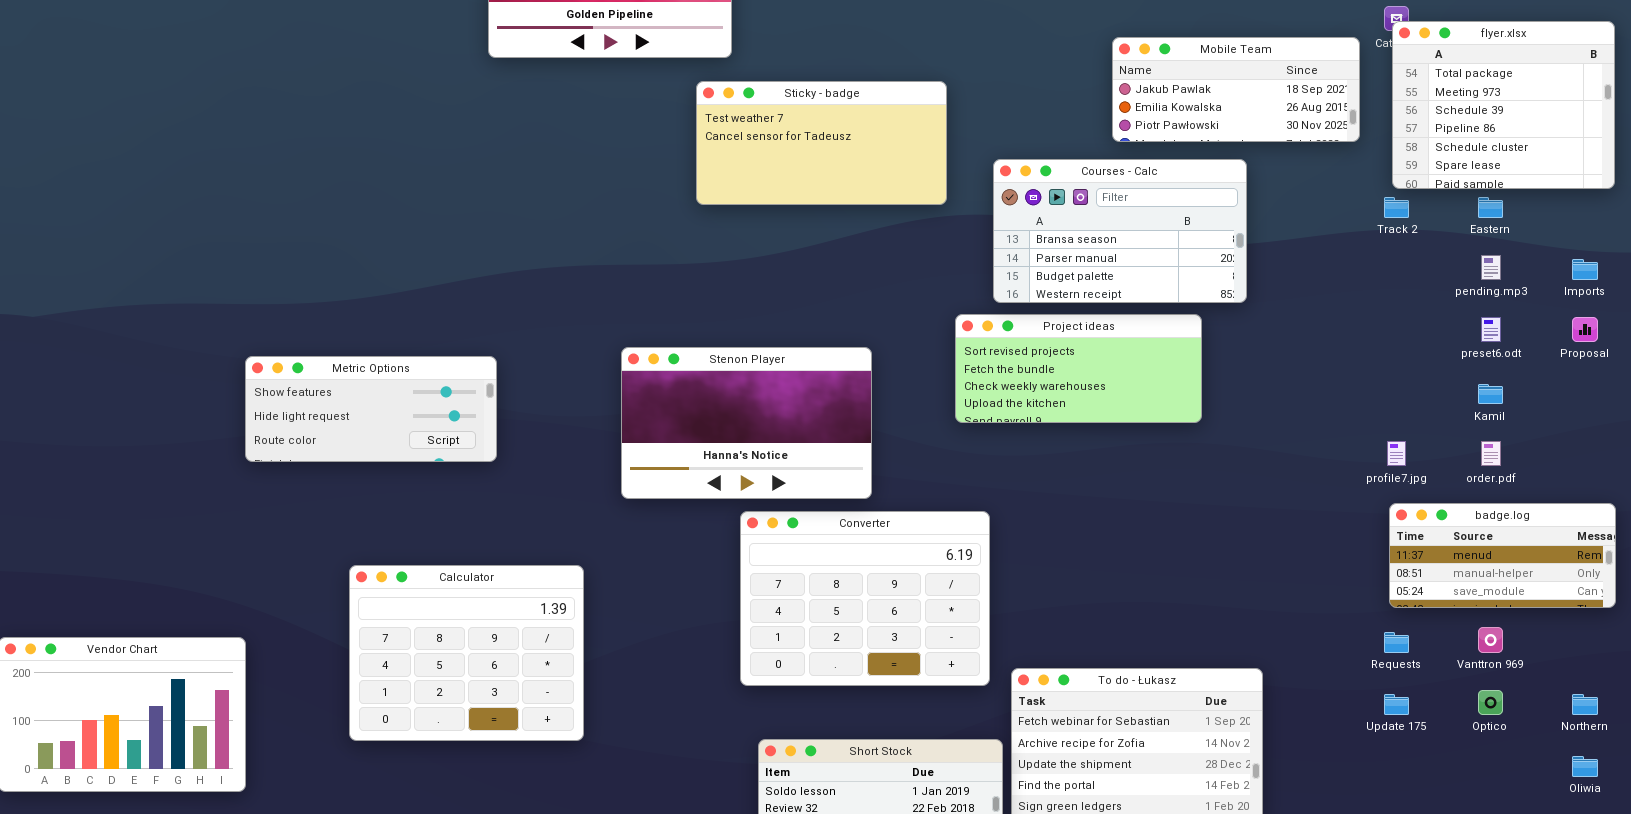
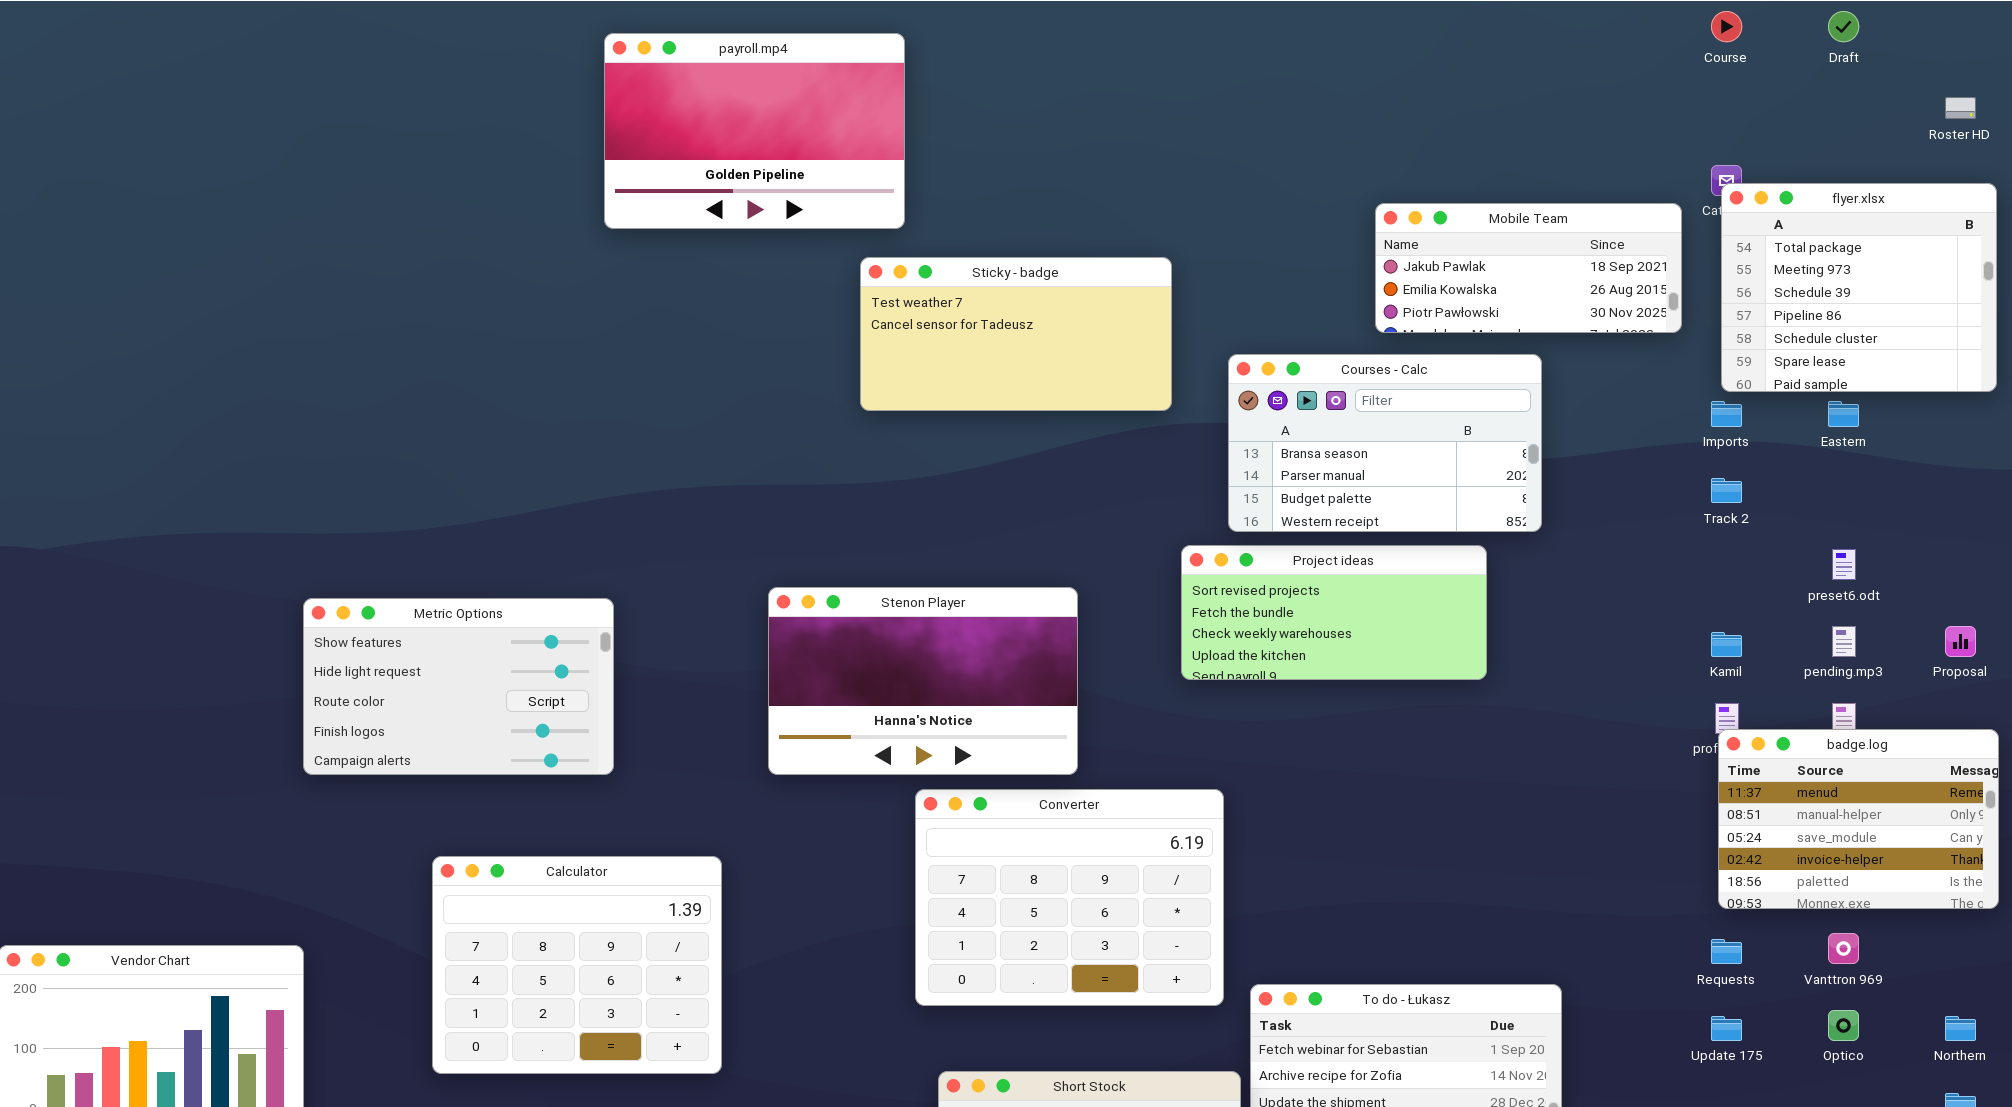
Track 2: [1384,197,1409,218] -> [1711,478,1742,503], moved
pending.mp3: [1481,255,1501,280] -> [1832,626,1856,657], moved
Imports: [1572,259,1598,280] -> [1711,401,1742,427], moved
Proposal: [1572,317,1598,342] -> [1945,626,1976,657], moved
Metric Options: [245,356,497,462] -> [303,598,614,775], resized
Kamil: [1478,384,1503,404] -> [1711,632,1742,657], moved
badge.log: [1389,503,1616,608] -> [1718,729,1999,909], resized

